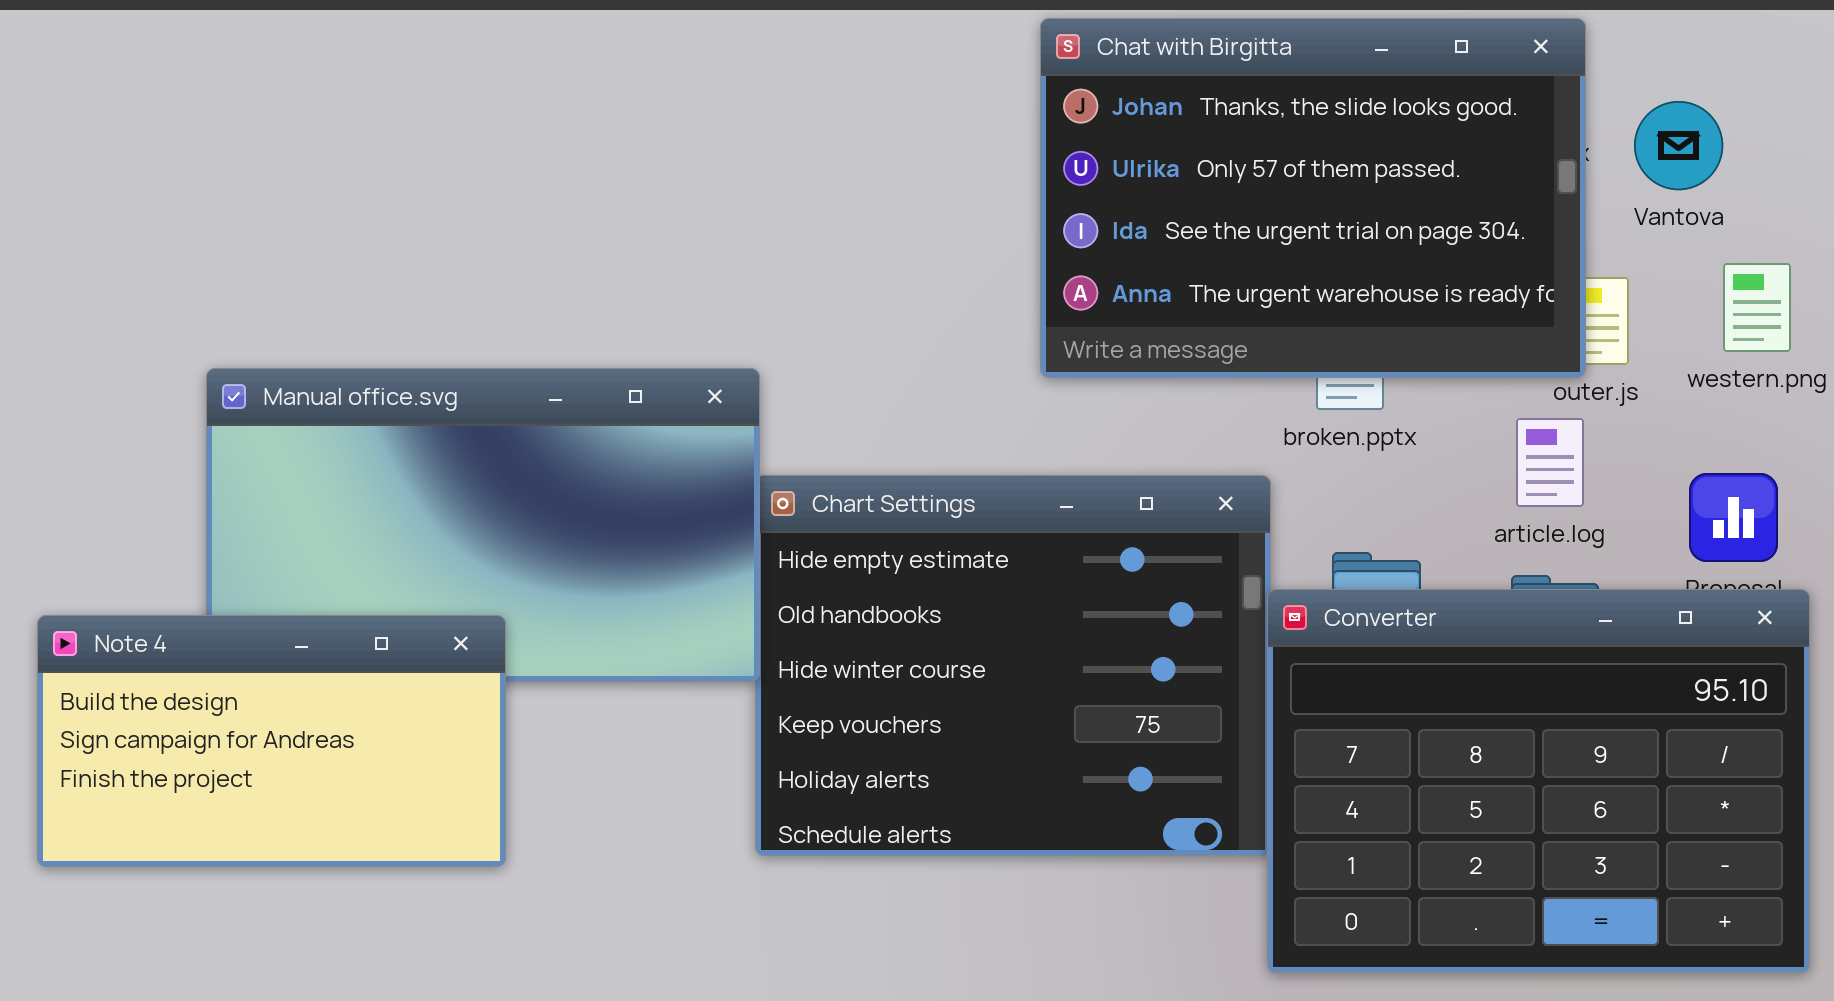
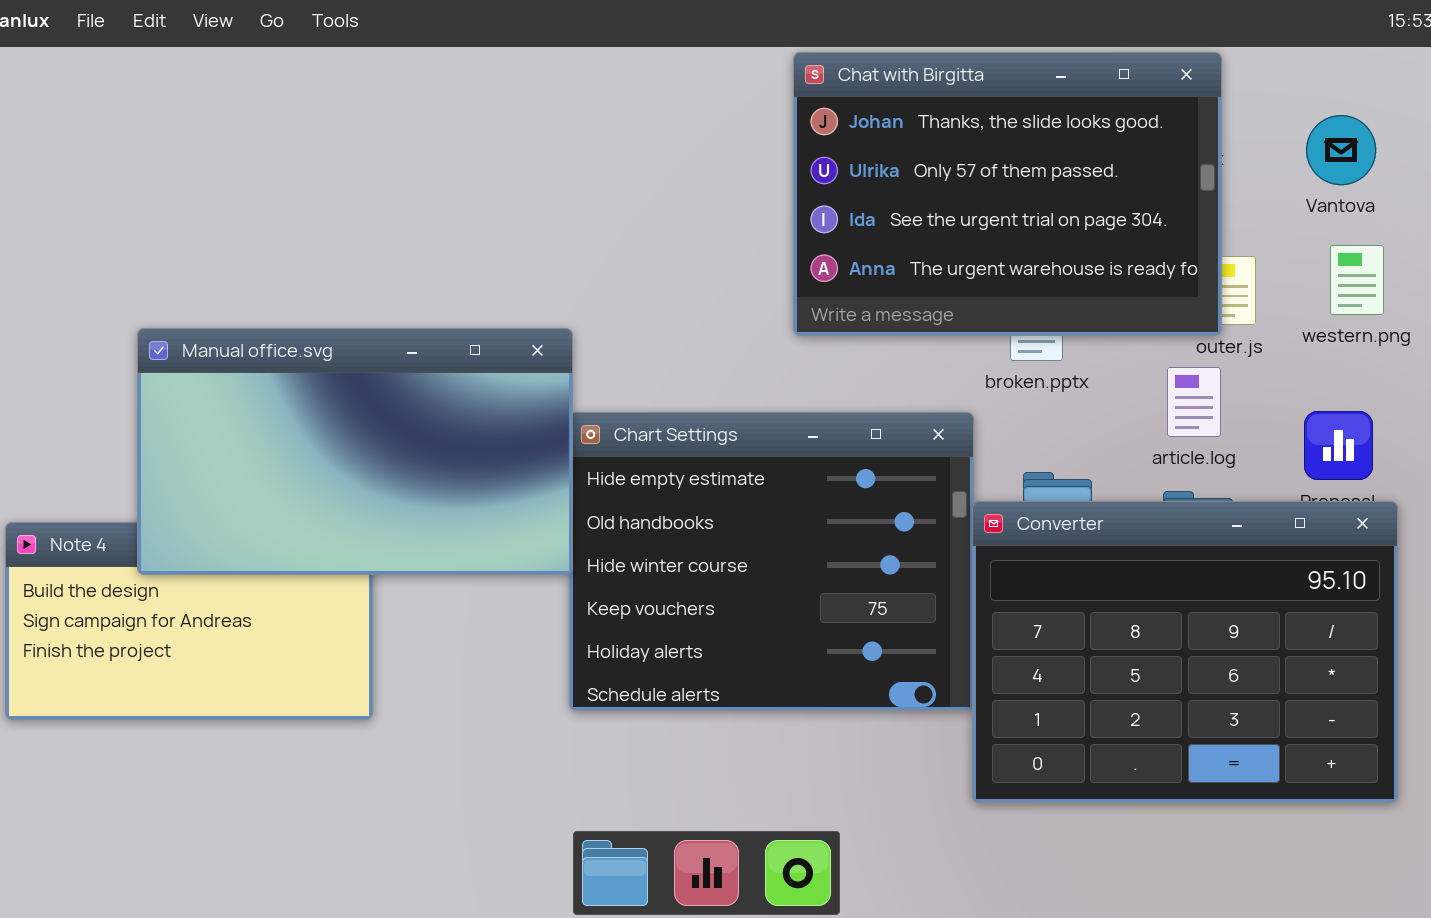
Vantova: [1634,101,1723,190] -> [1306,115,1376,185], moved
Manual office.svg: [206,368,760,682] -> [137,328,573,575], raised

